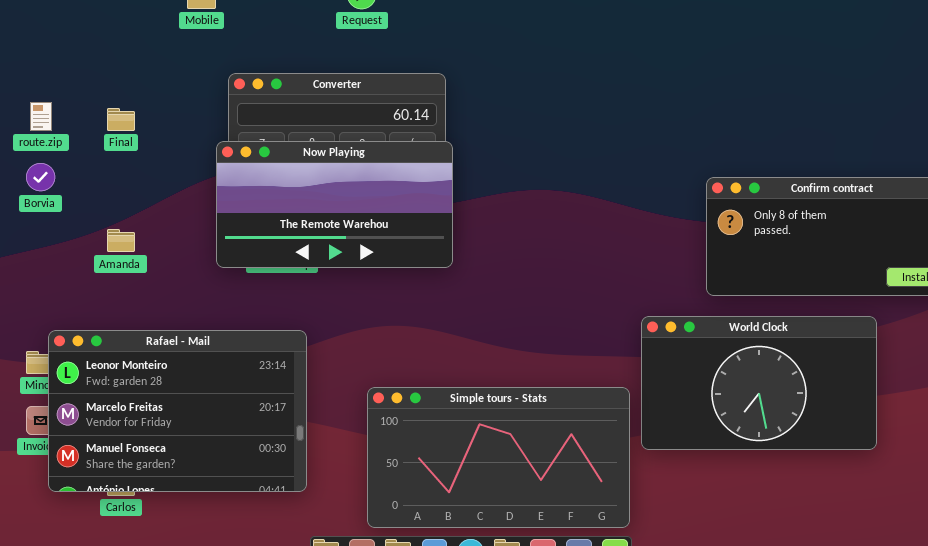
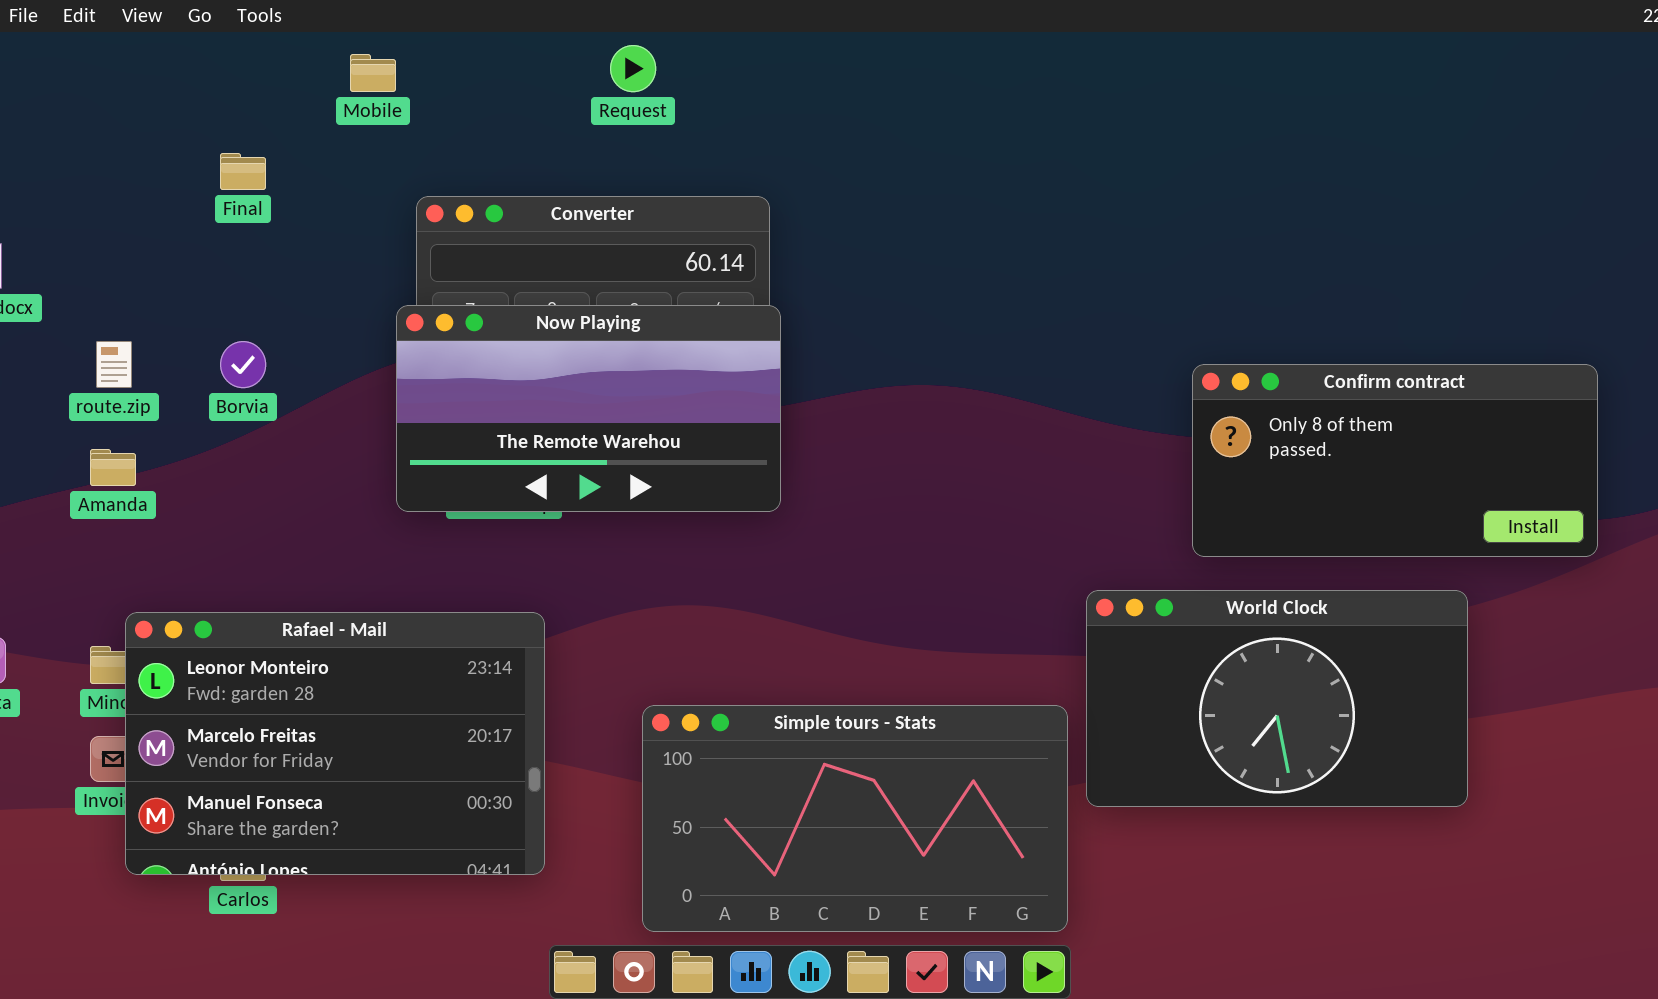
route.zip: [30,102,52,131] -> [96,341,132,388], moved
Final: [107,108,135,131] -> [220,153,266,190], moved
Borvia: [26,163,55,191] -> [220,341,266,388], moved
Amanda: [107,229,135,252] -> [90,449,136,486], moved

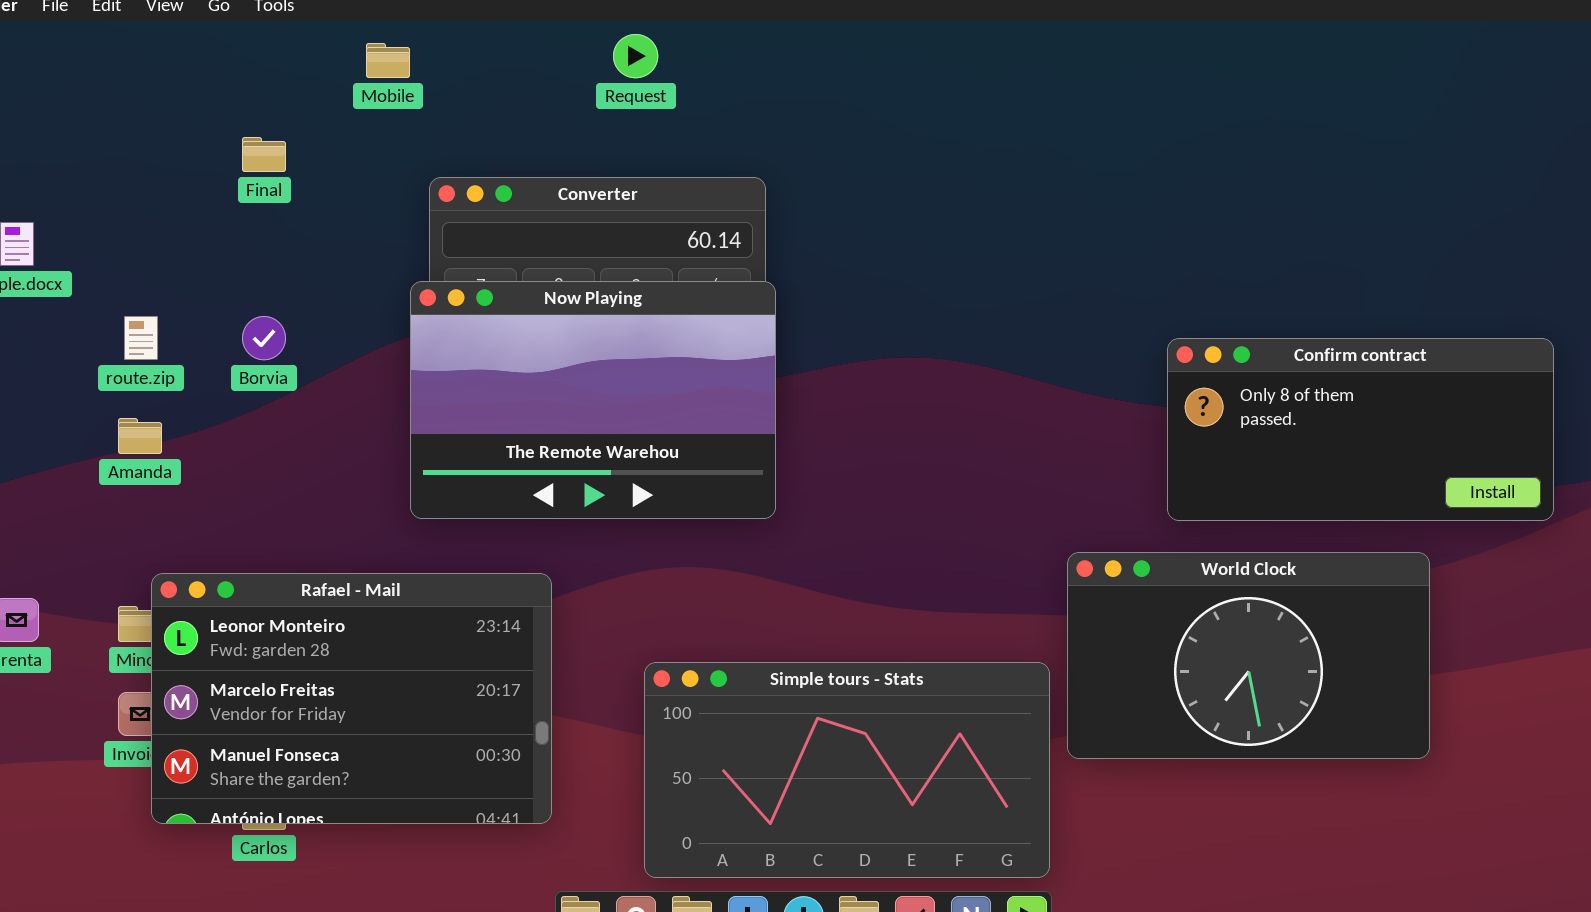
Now Playing: [396,305,781,512] -> [410,281,776,519], resized

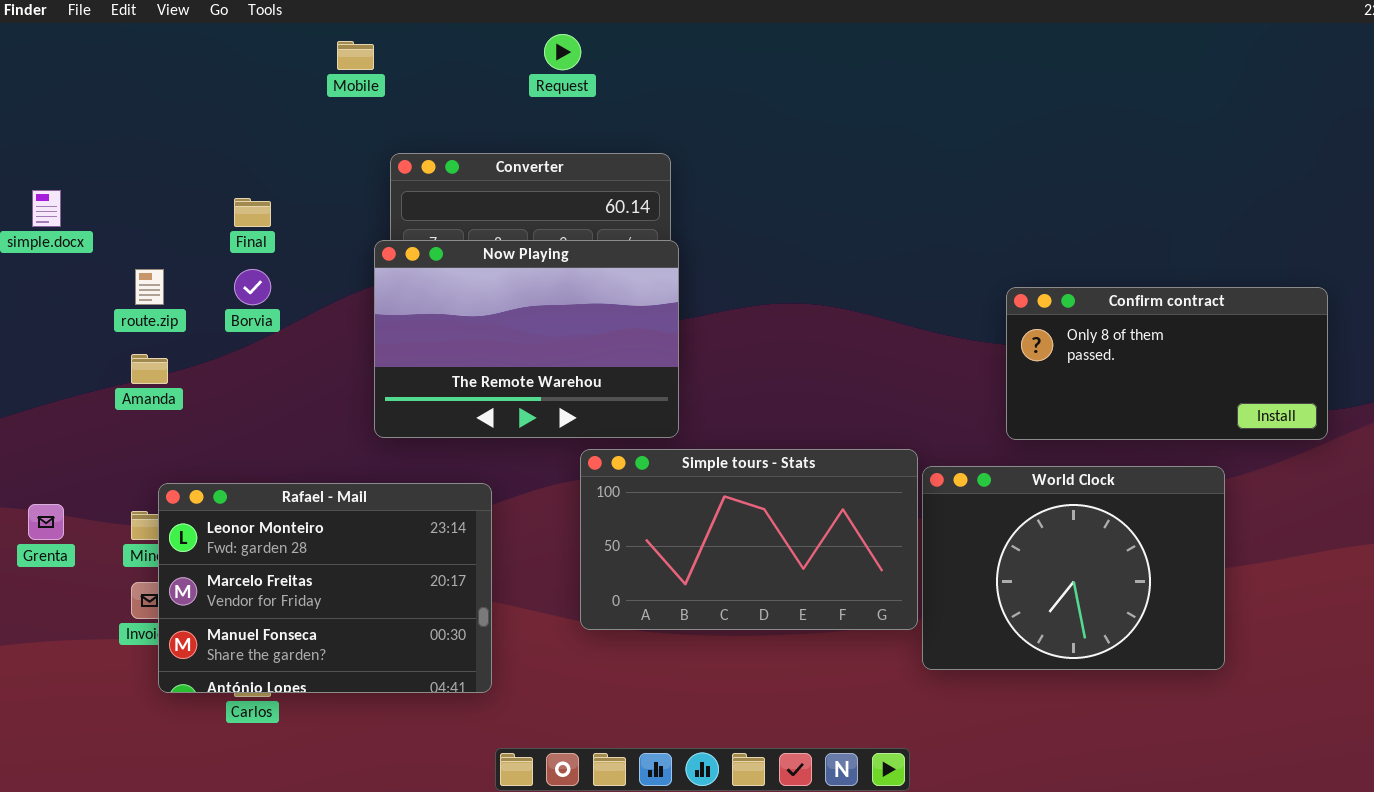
Final: [242,137,286,172] -> [234,198,271,227], moved
World Clock: [1067,552,1430,759] -> [922,466,1225,670], resized
Simple tours - Stats: [644,662,1050,878] -> [580,449,918,630], moved

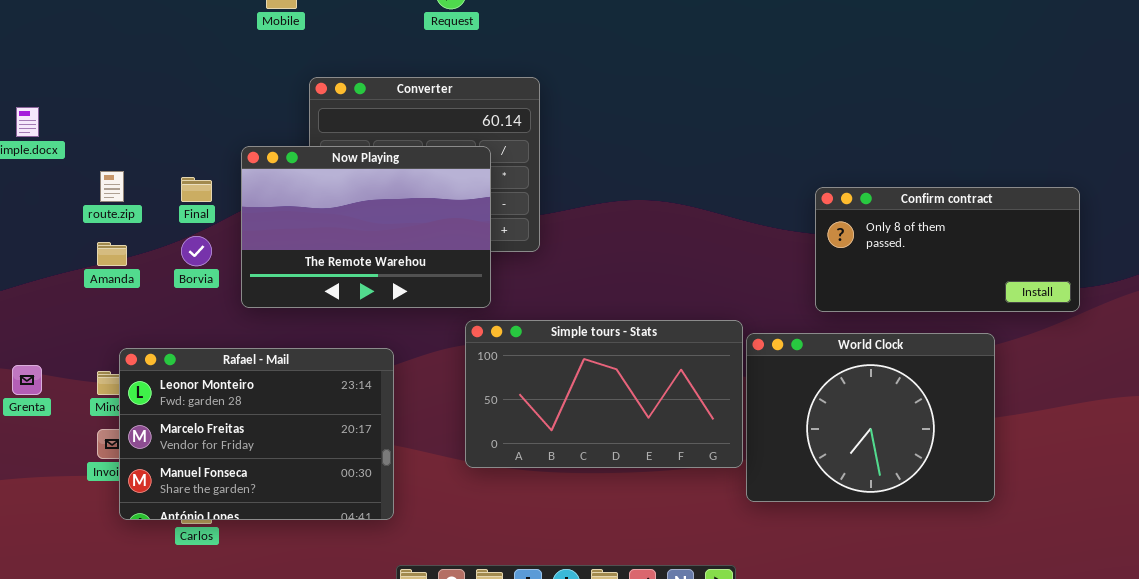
Final: [234,198,271,227] -> [181,177,212,202], moved
Now Playing: [374,240,679,438] -> [241,146,491,308], moved
Borvia: [234,269,271,305] -> [181,236,212,266], moved

